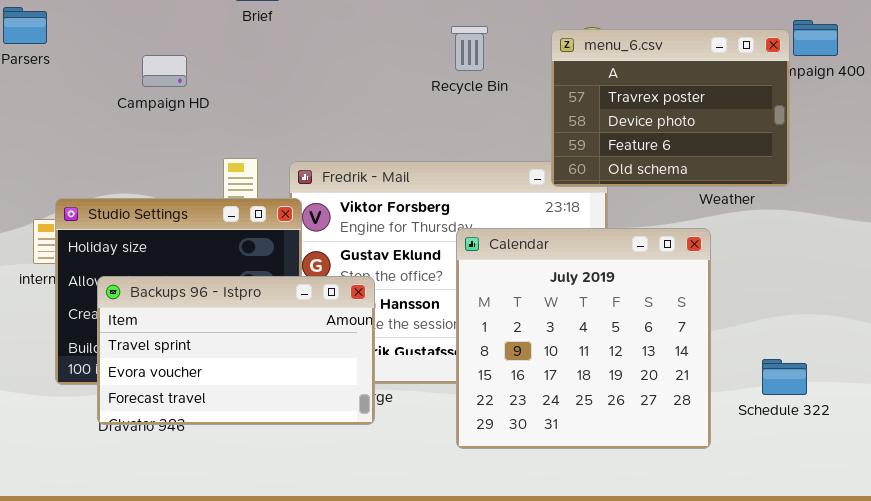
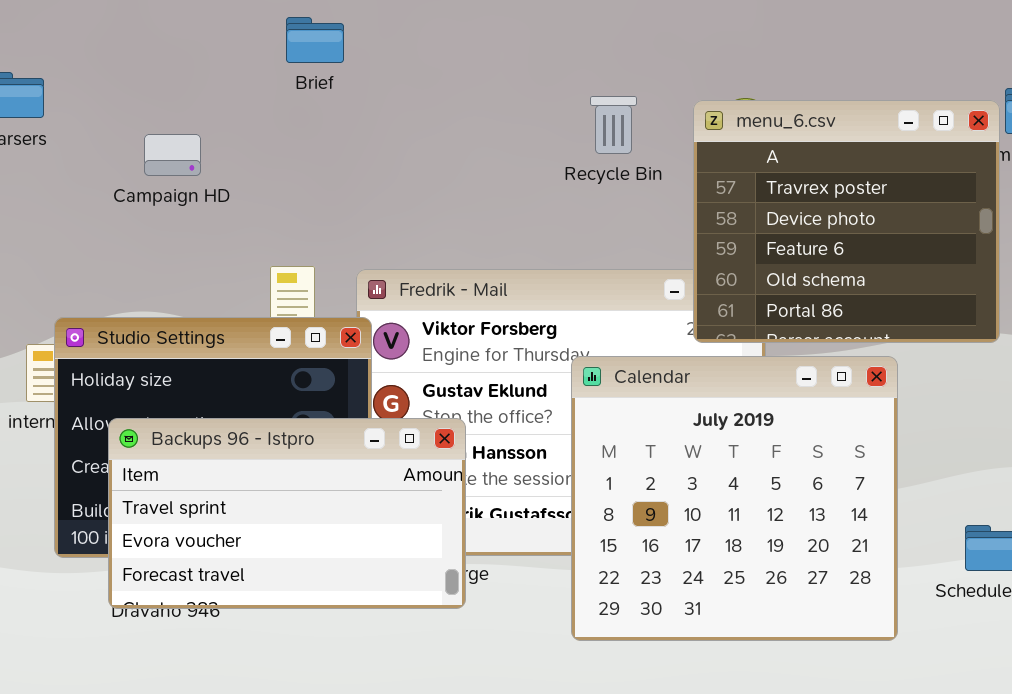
Recycle Bin: [451,26,488,71] -> [590,96,637,154], moved
menu_6.csv: [551,29,790,187] -> [693,100,1000,343], resized
Campaign HD: [142,55,187,87] -> [144,134,201,176], moved

